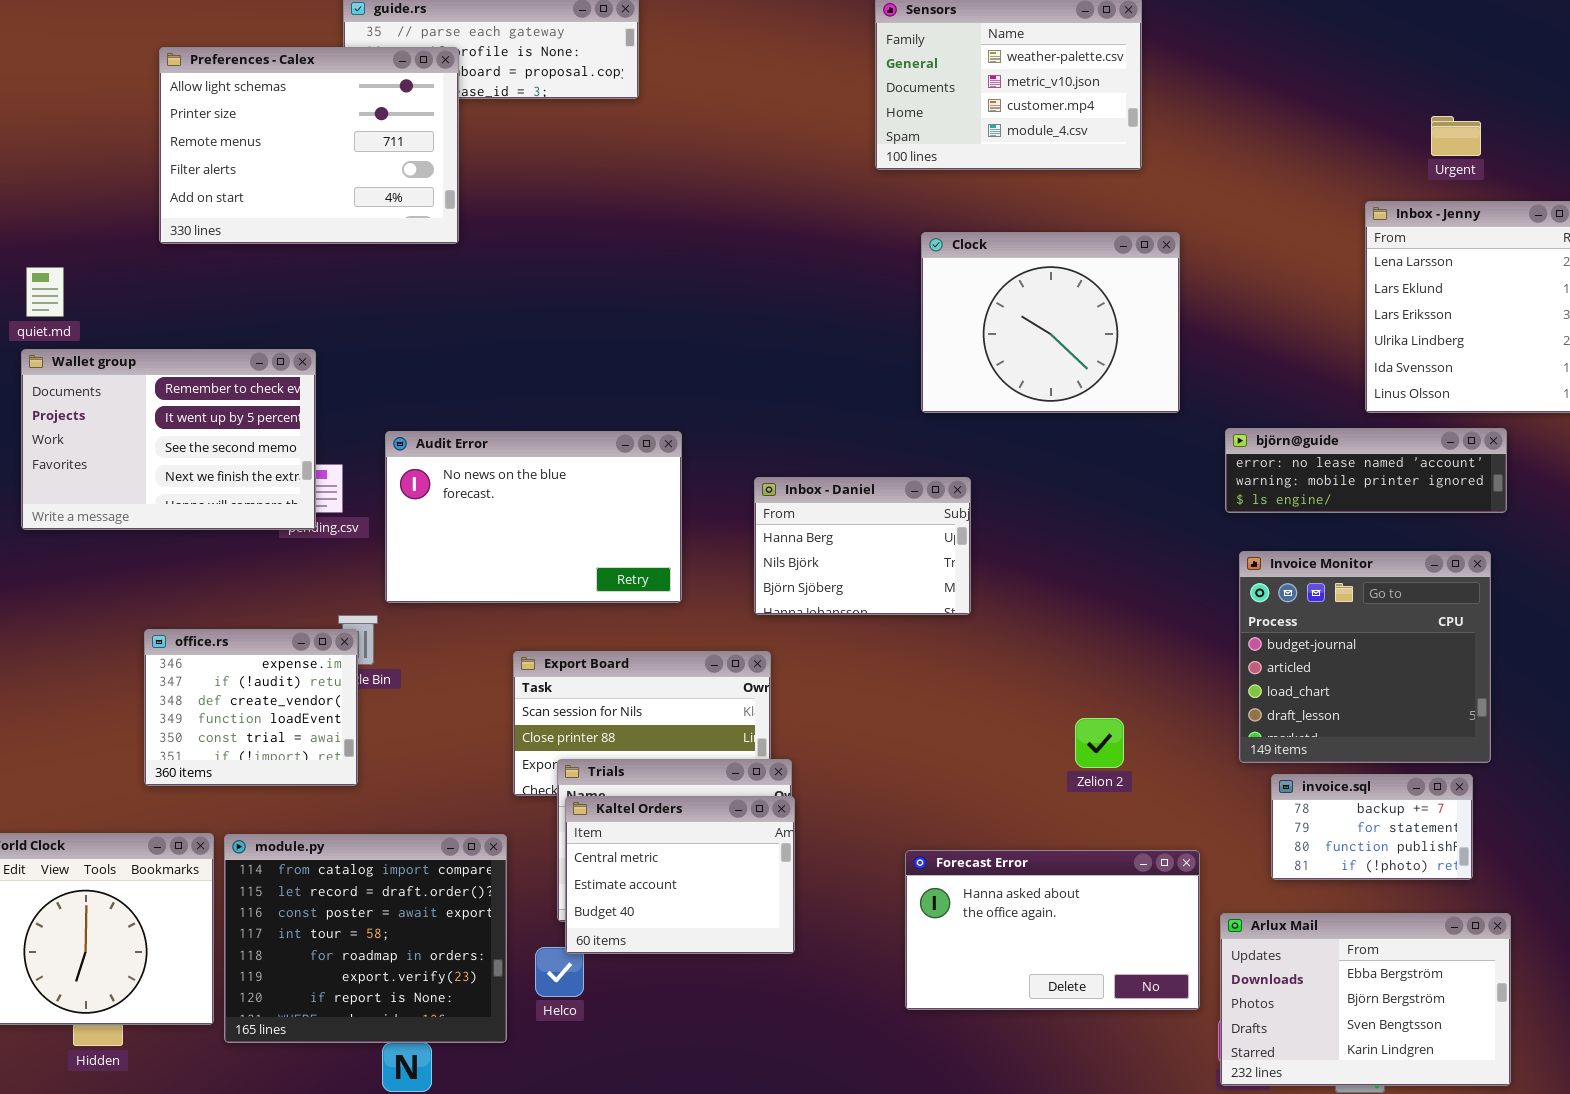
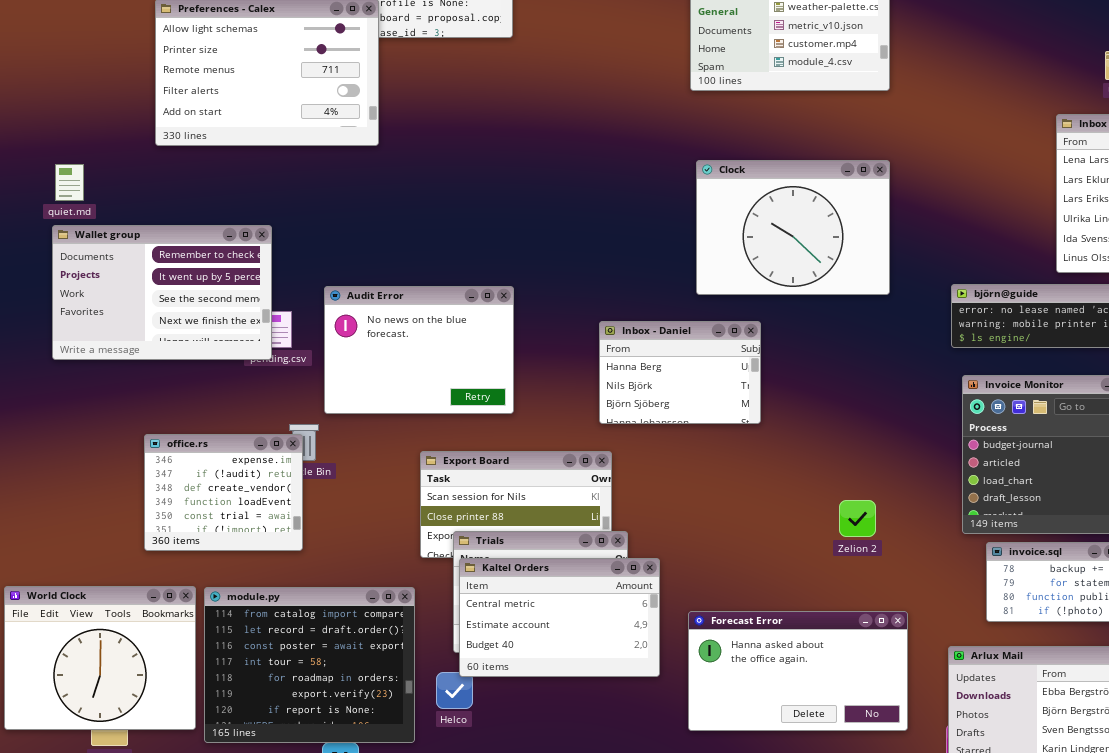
Clock: [921,232,1180,413] -> [696,160,890,295], moved
Audit Error: [385,431,682,603] -> [324,286,514,414], resized
Kaltel Orders: [565,796,795,954] -> [459,558,660,677], resized
Forecast Error: [905,850,1200,1010] -> [688,611,908,731], moved

